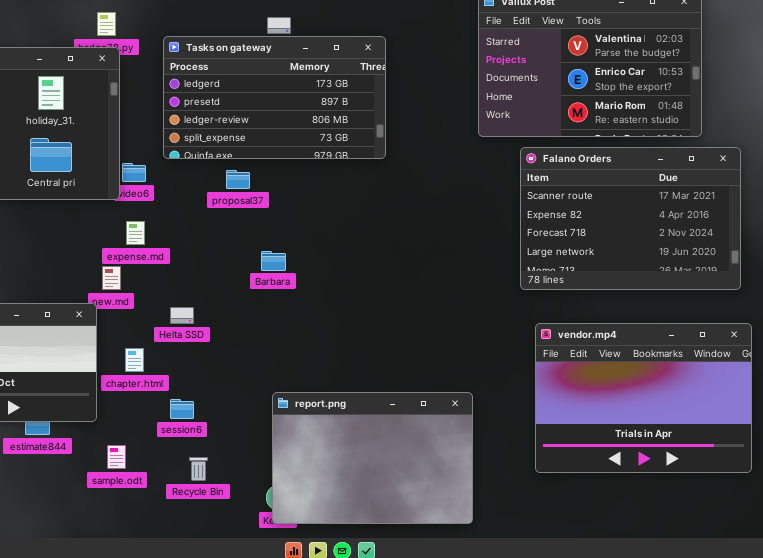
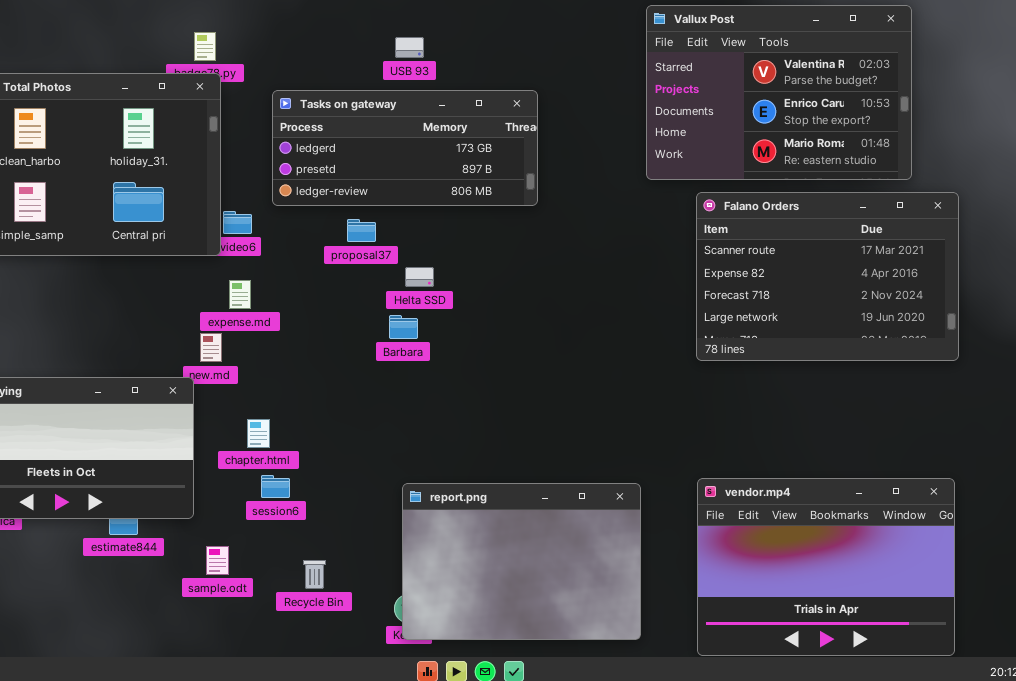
Tasks on gateway: [163,36,386,159] -> [272,90,538,206], resized
Helta SSD: [170,307,194,324] -> [405,267,434,287], moved
vendor.mp4: [535,323,752,473] -> [697,478,955,656], moved
chapter.html: [125,348,144,372] -> [247,419,270,448], moved
session6: [170,399,194,419] -> [261,475,290,498], moved

